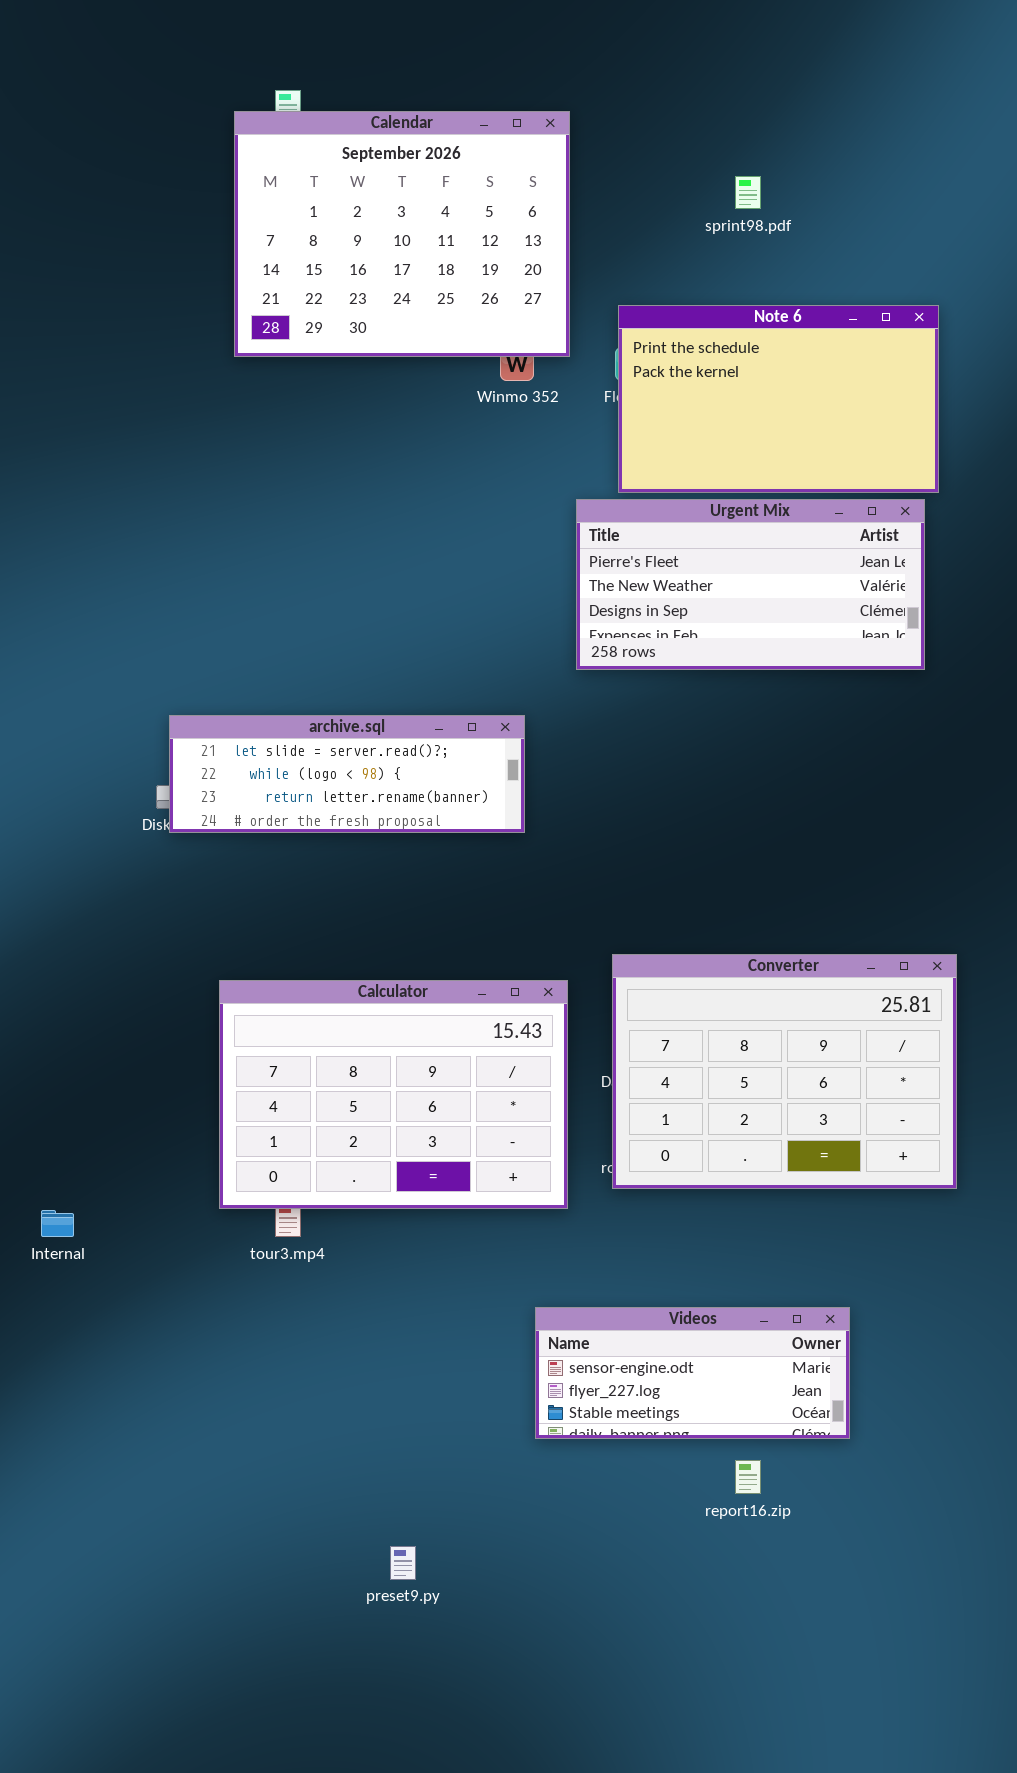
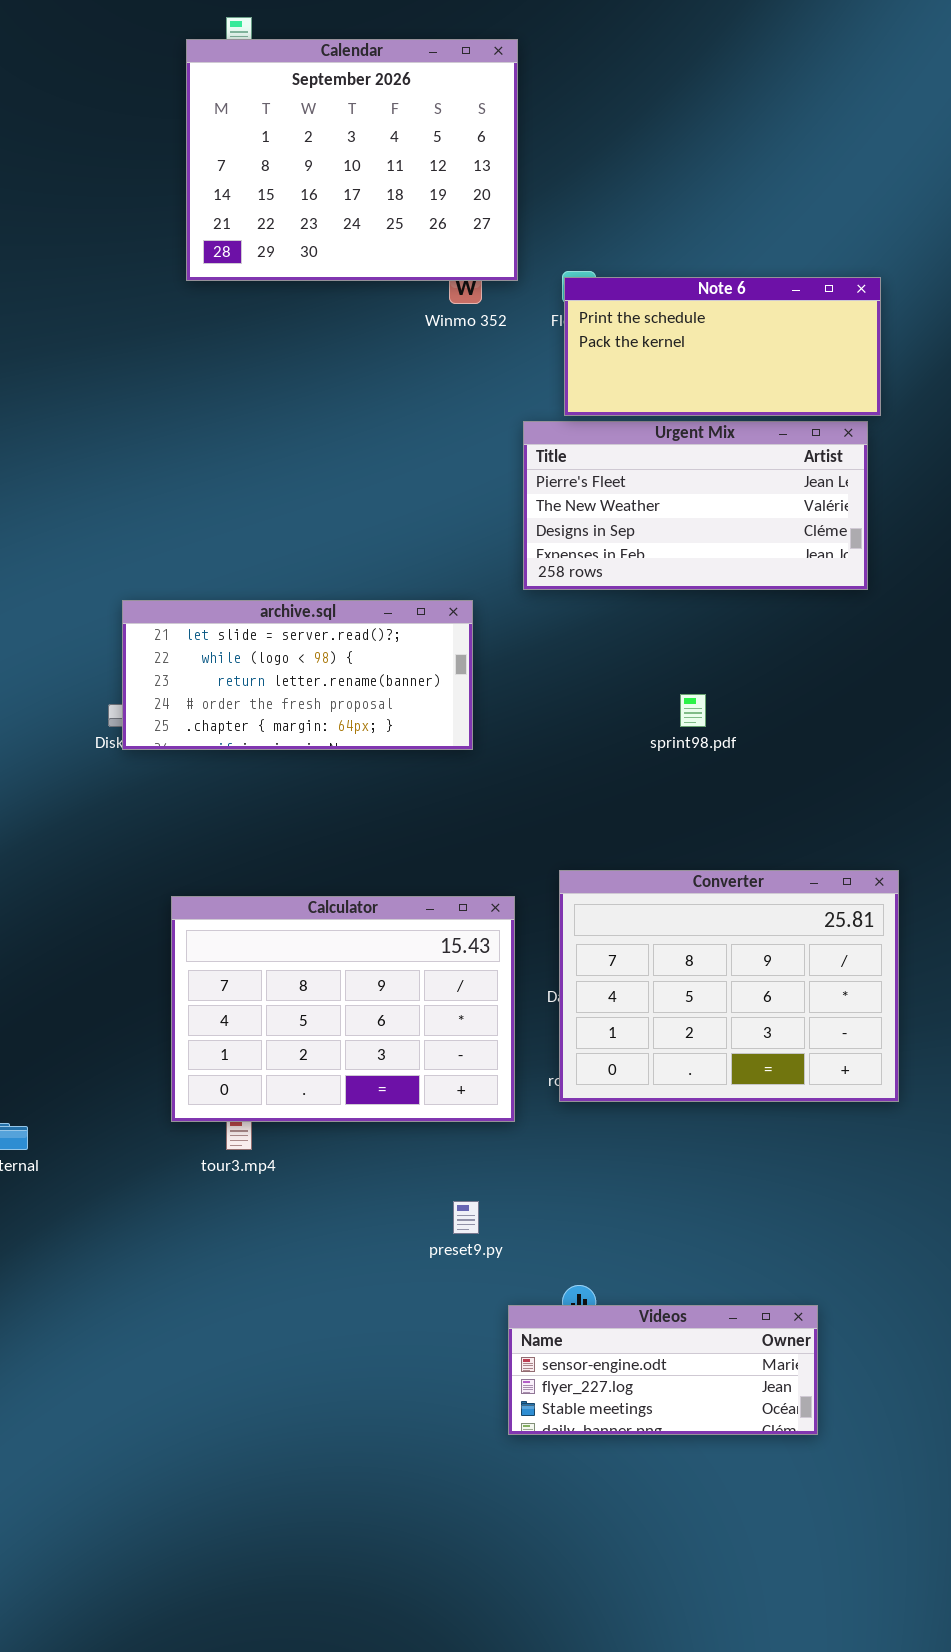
sprint98.pdf: [735,176,761,209] -> [680,694,706,727], moved
Note 6: [618,305,939,493] -> [564,277,881,416], resized
archive.sql: [169,715,525,833] -> [122,600,473,750], resized
Videos: [535,1307,850,1439] -> [508,1305,818,1435], moved
preset9.py: [390,1546,416,1580] -> [453,1201,479,1234], moved

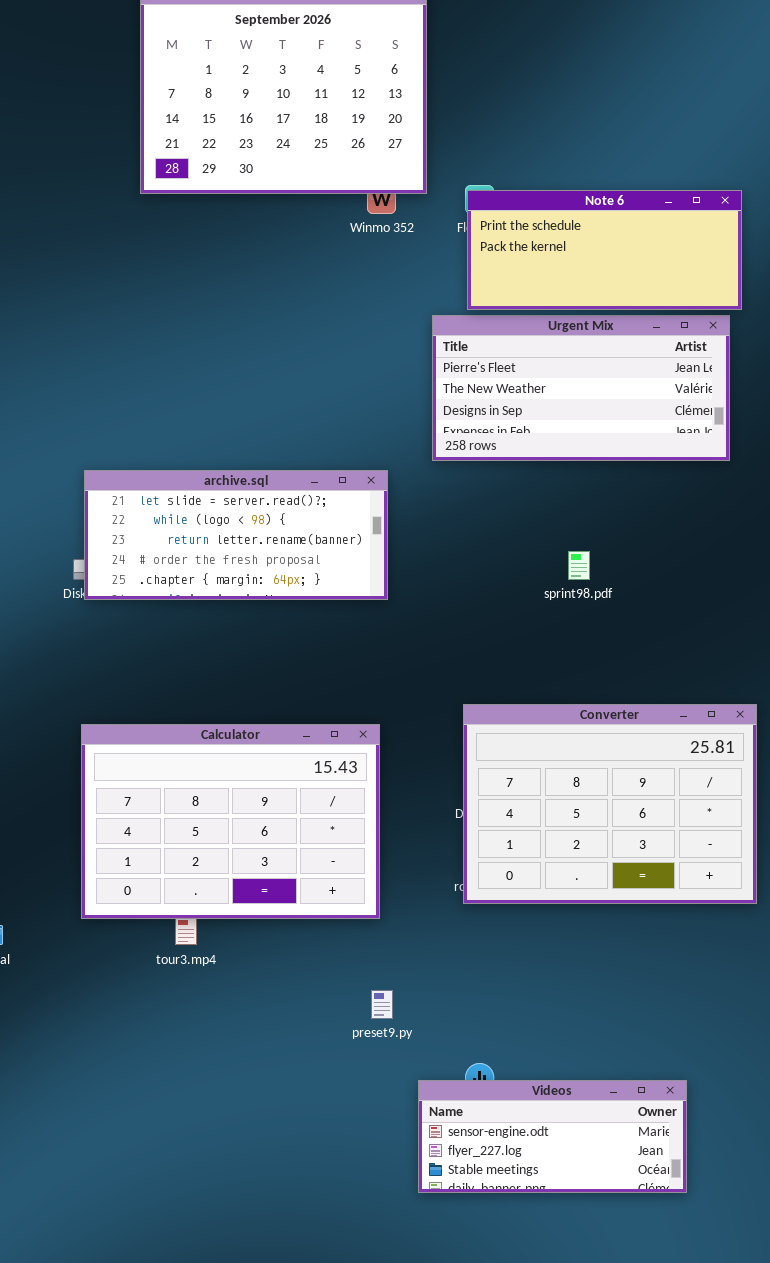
Calculator: [171,896,515,1122] -> [81,724,380,919], moved

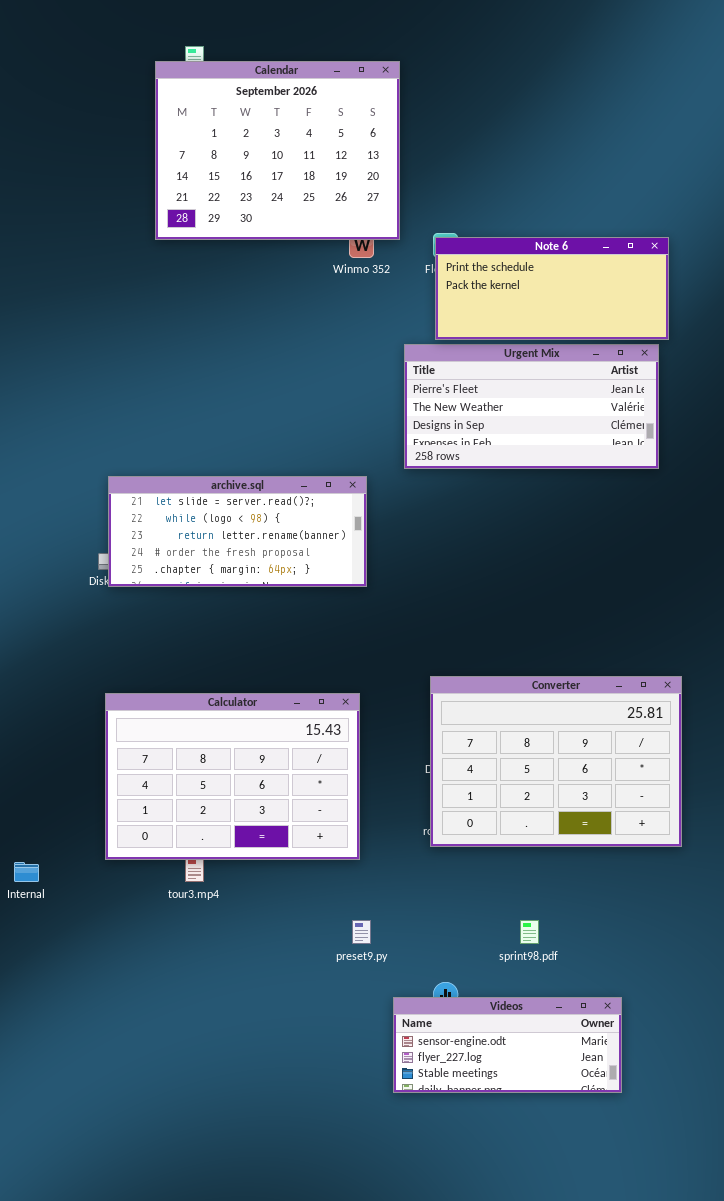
sprint98.pdf: [568,551,590,580] -> [520,920,539,944], moved

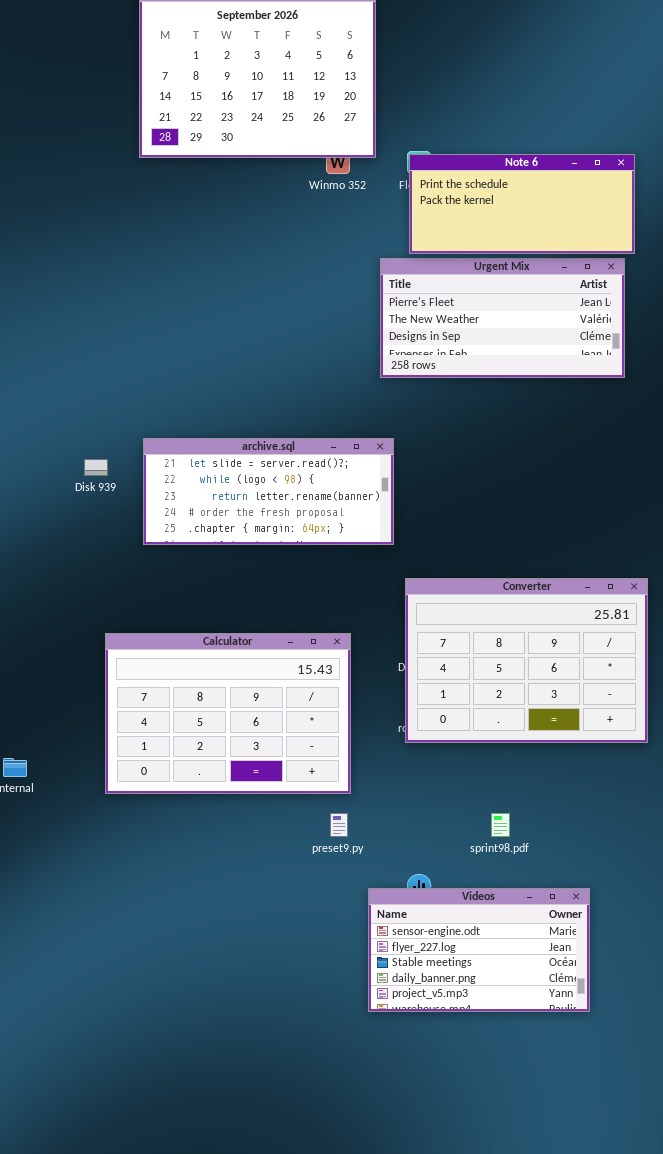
archive.sql: [108,476,367,587] -> [143,438,394,545], moved
Calculator: [105,693,360,860] -> [105,633,351,794], moved
Videos: [393,997,622,1093] -> [368,888,590,1012], resized

